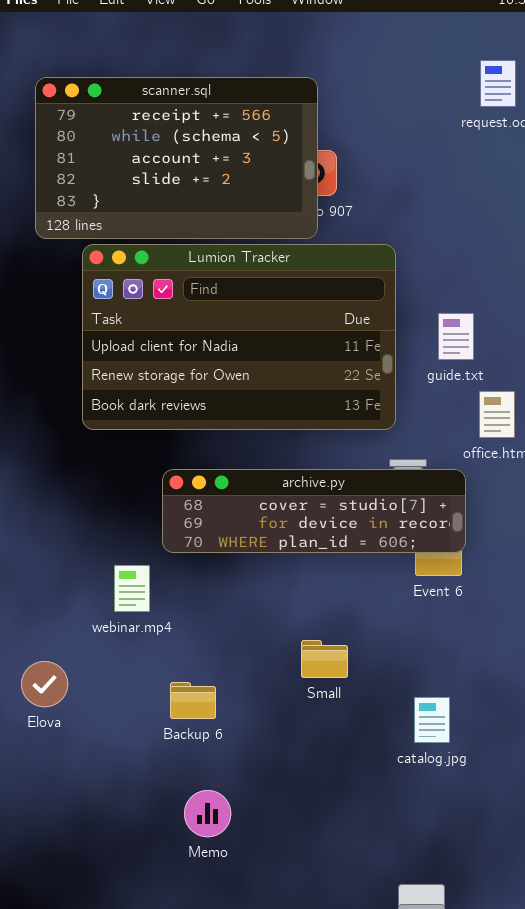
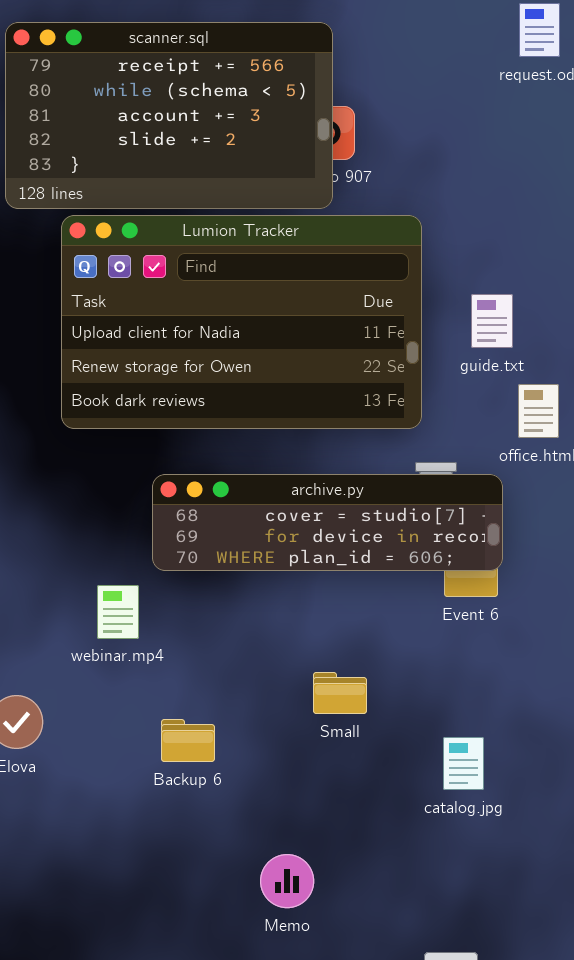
Memo: [184,790,231,837] -> [260,854,314,908], moved

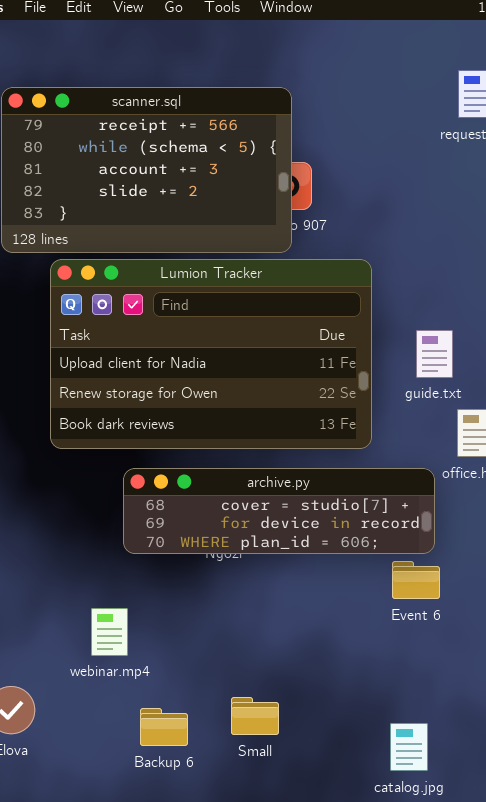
archive.py: [152,474,503,571] -> [123,468,435,554], moved
webinar.mp4: [97,585,139,639] -> [91,608,128,656], moved
Small: [313,672,367,714] -> [231,697,279,735], moved

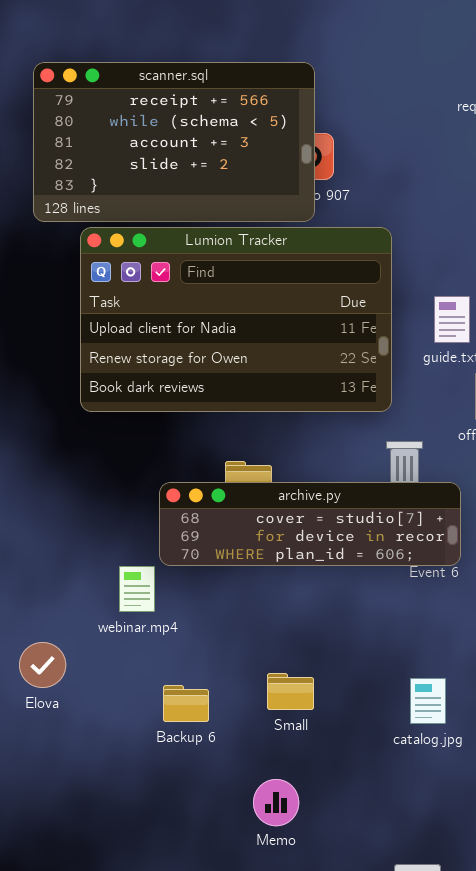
archive.py: [123,468,435,554] -> [159,482,461,566], moved
Small: [231,697,279,735] -> [267,673,314,710], moved
Backup 6: [140,708,188,746] -> [163,685,209,722], moved

